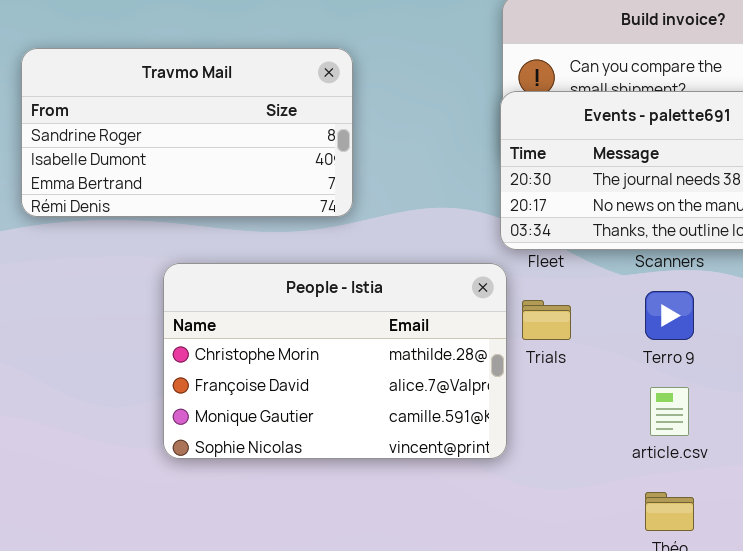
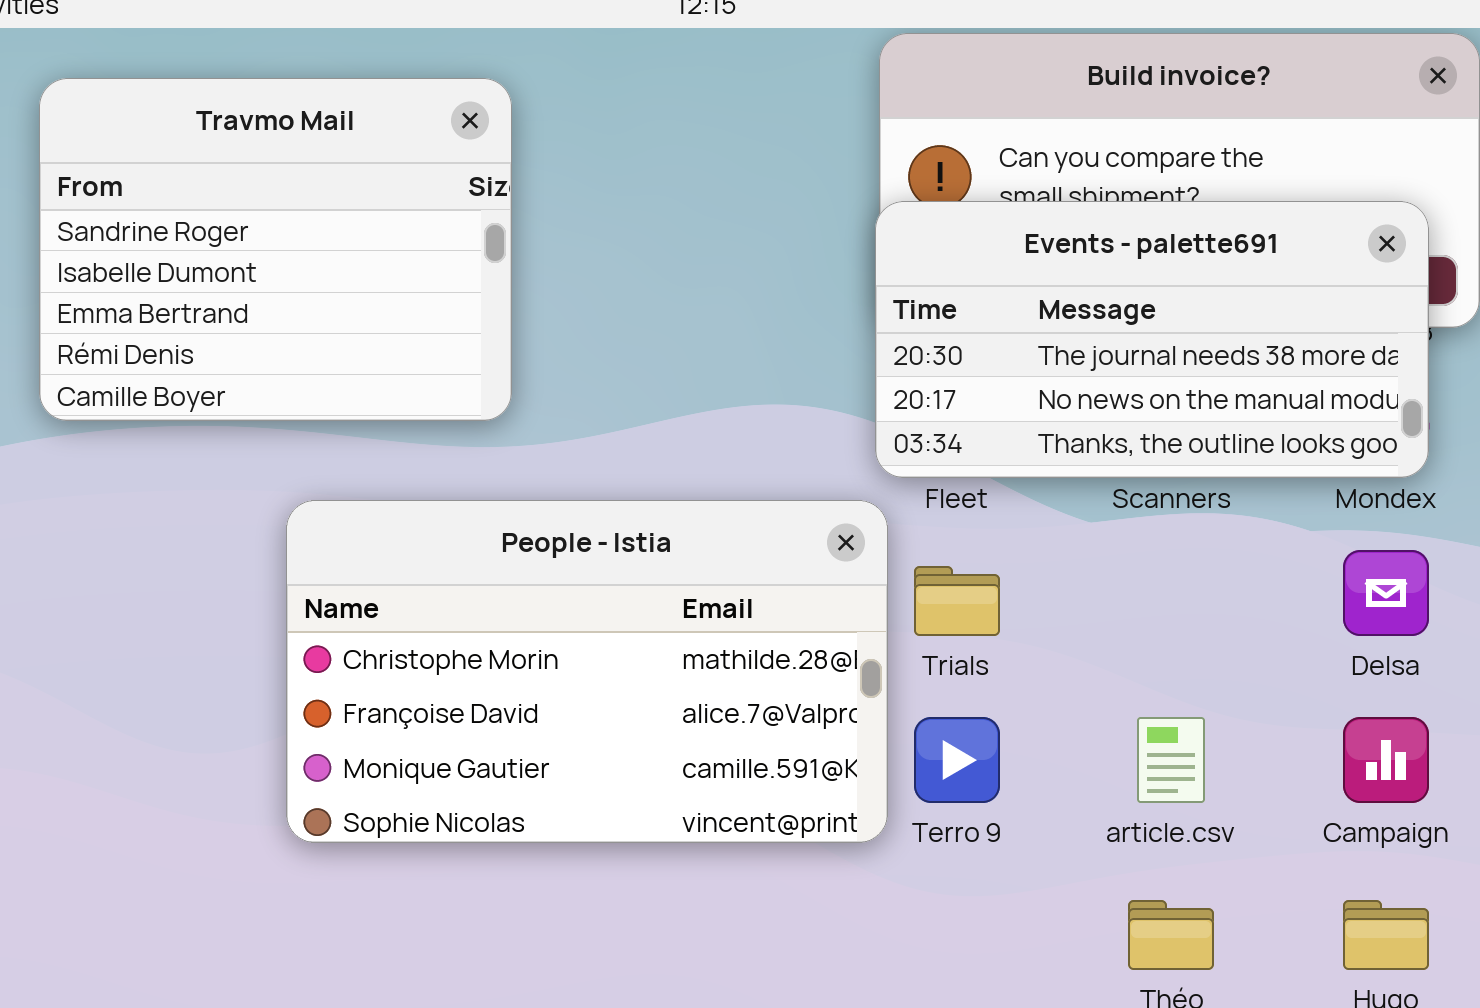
Travmo Mail: [21,48,353,217] -> [39,78,512,421], resized
Terro 9: [645,291,694,340] -> [914,717,1000,803], moved

